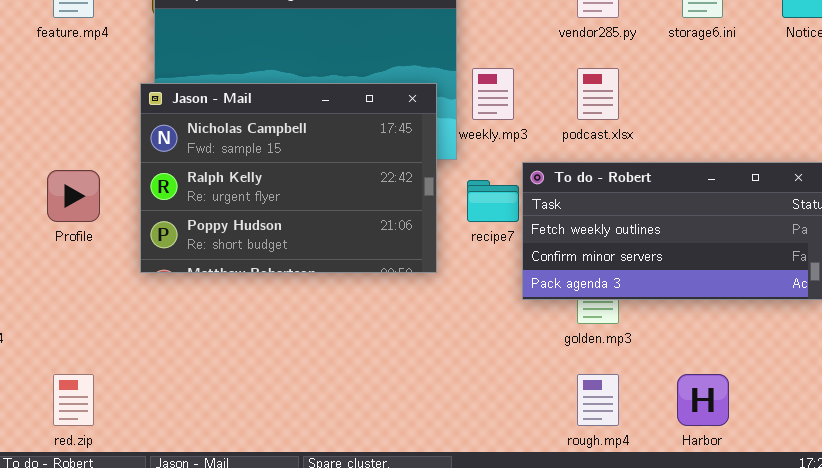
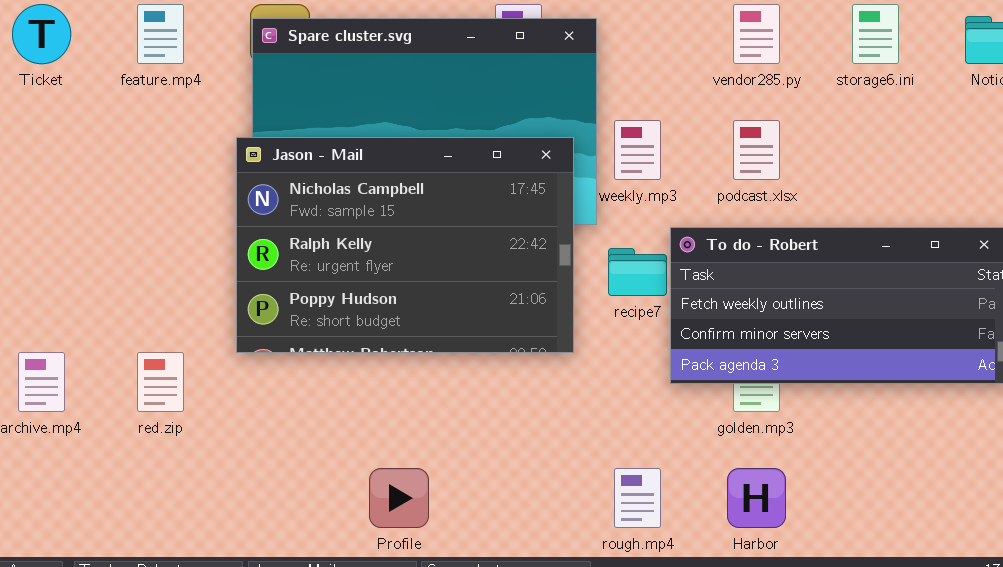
Profile: [47,170,100,222] -> [369,468,429,528], moved
red.zip: [53,374,94,426] -> [137,352,184,412], moved
rough.mp4: [577,374,619,426] -> [614,468,661,528], moved
Harbor: [677,374,729,426] -> [727,468,786,528], moved

